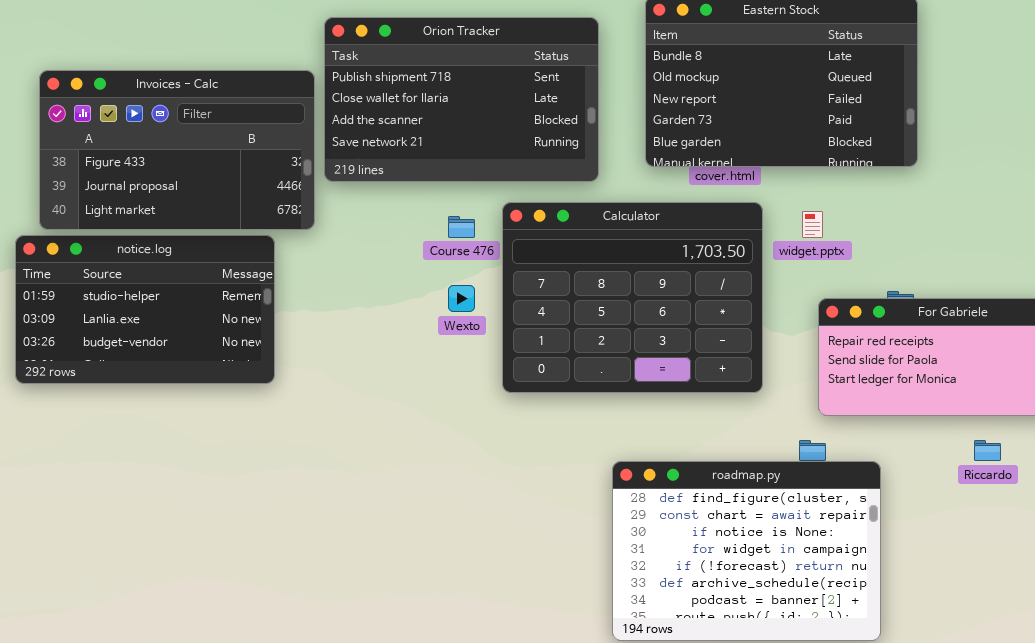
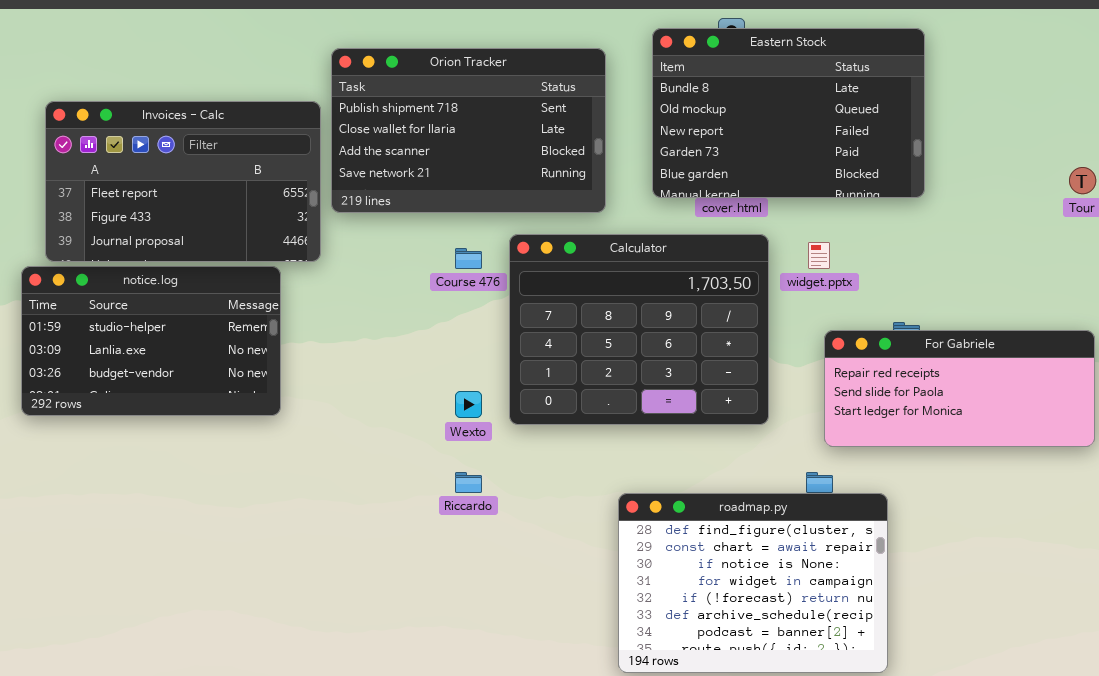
Invoices - Calc: [39,70,315,230] -> [45,101,321,262], scrolled up 1 row
Wexto: [448,285,475,312] -> [455,391,482,418], moved
Riccardo: [974,440,1001,461] -> [455,472,482,493], moved

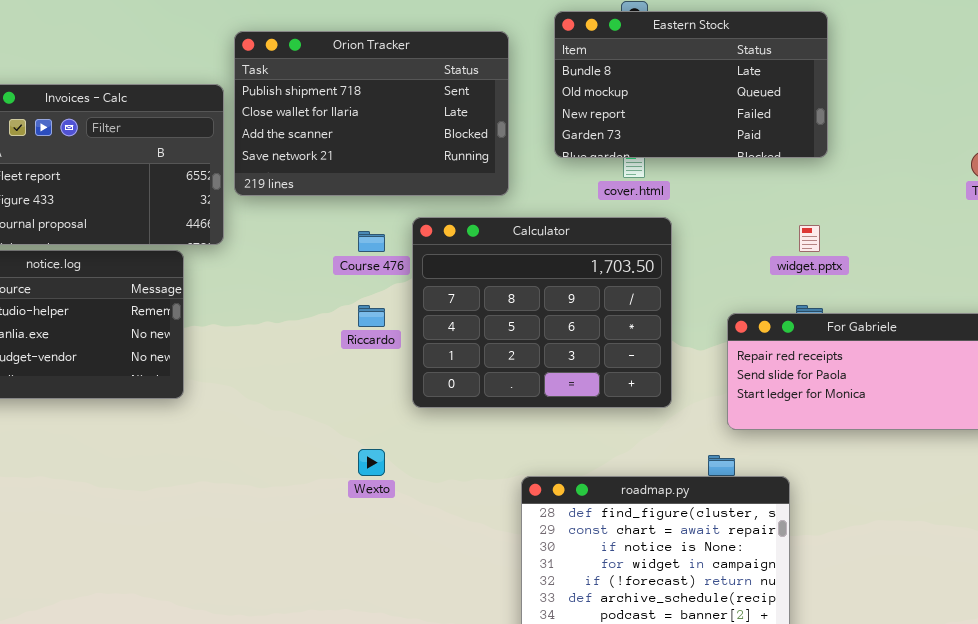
Eastern Stock: [652,28,925,198] -> [554,11,828,158], resized
widget.pptx: [808,242,830,269] -> [799,225,820,252], moved
Wexto: [455,391,482,418] -> [358,449,385,476], moved
Riccardo: [455,472,482,493] -> [358,305,385,327], moved

